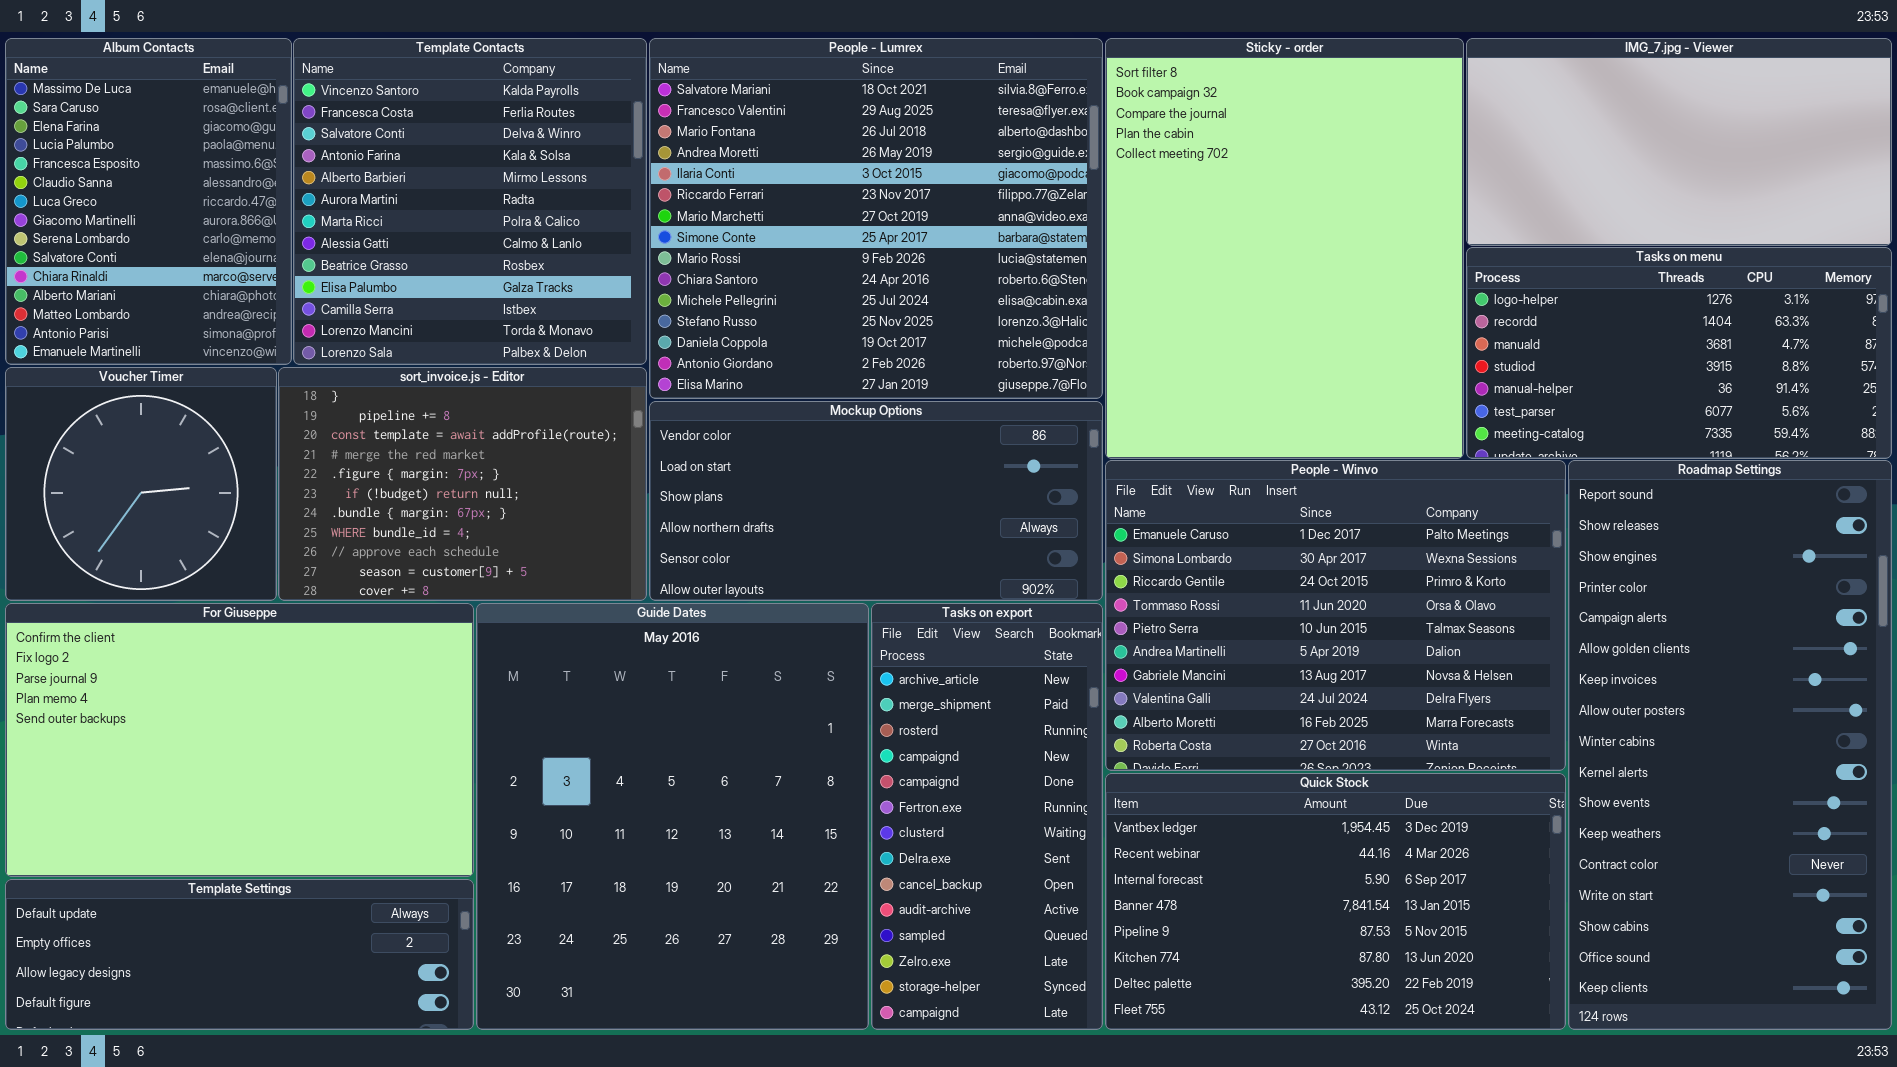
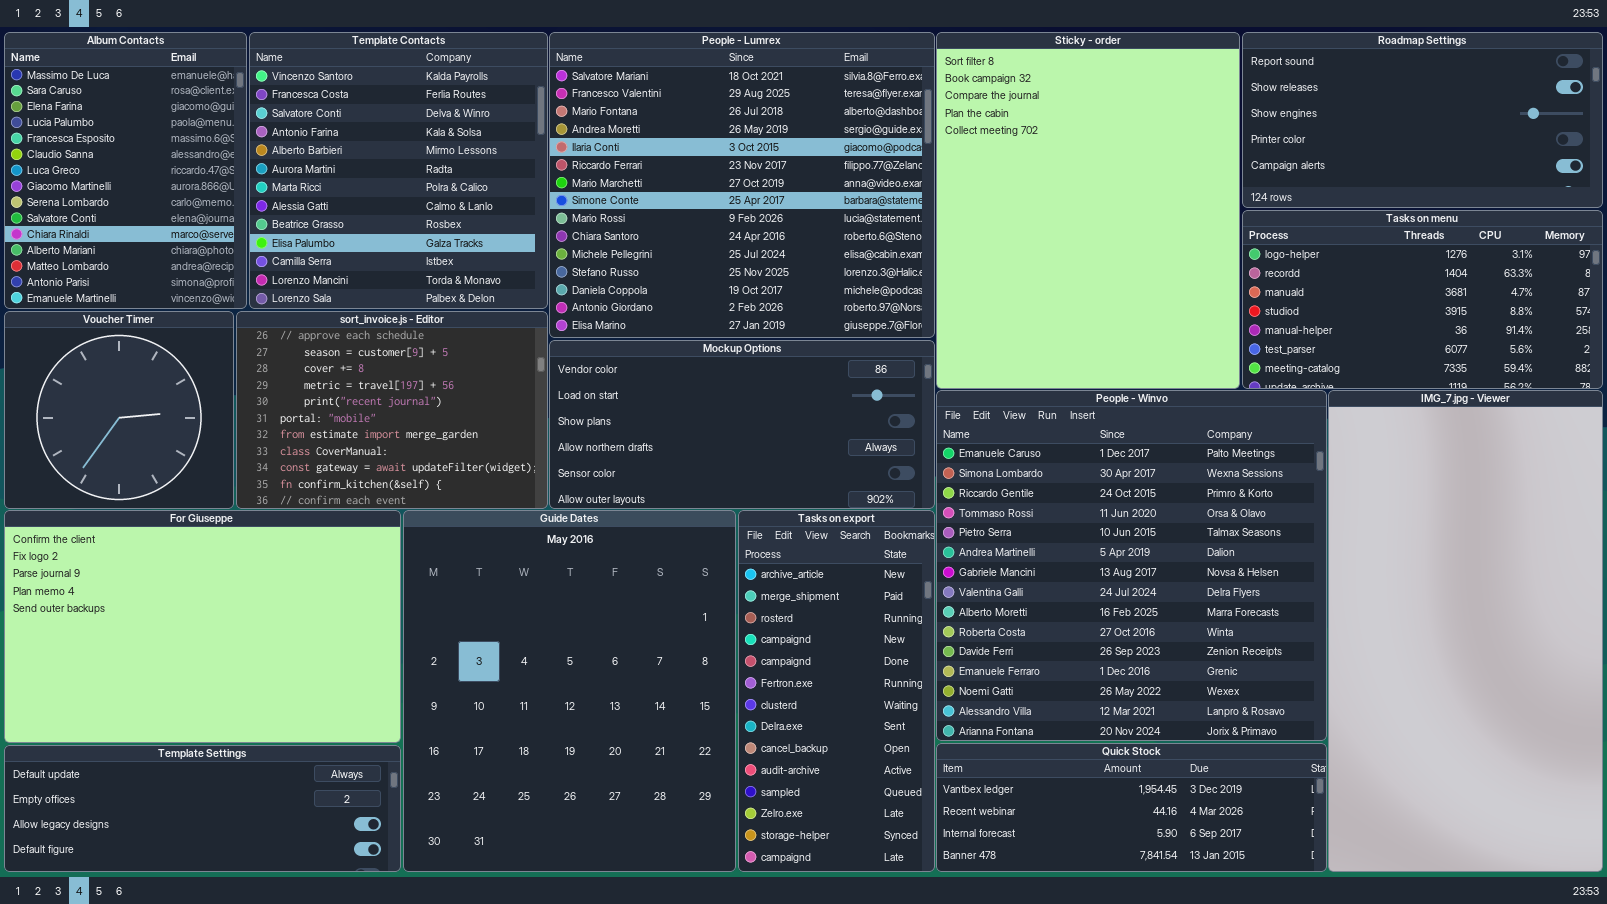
IMG_7.jpg - Viewer: [1466,38,1892,246] -> [1328,390,1603,872], moved, resized
sort_invoice.js - Editor: [278,367,647,601] -> [236,311,548,509], scrolled down 8 rows
People - Winvo: [1105,460,1566,771] -> [936,390,1327,741], resized
Roadmap Settings: [1568,460,1892,1030] -> [1242,32,1603,208], moved, resized
Quick Stock: [1105,773,1566,1030] -> [936,743,1327,872], resized

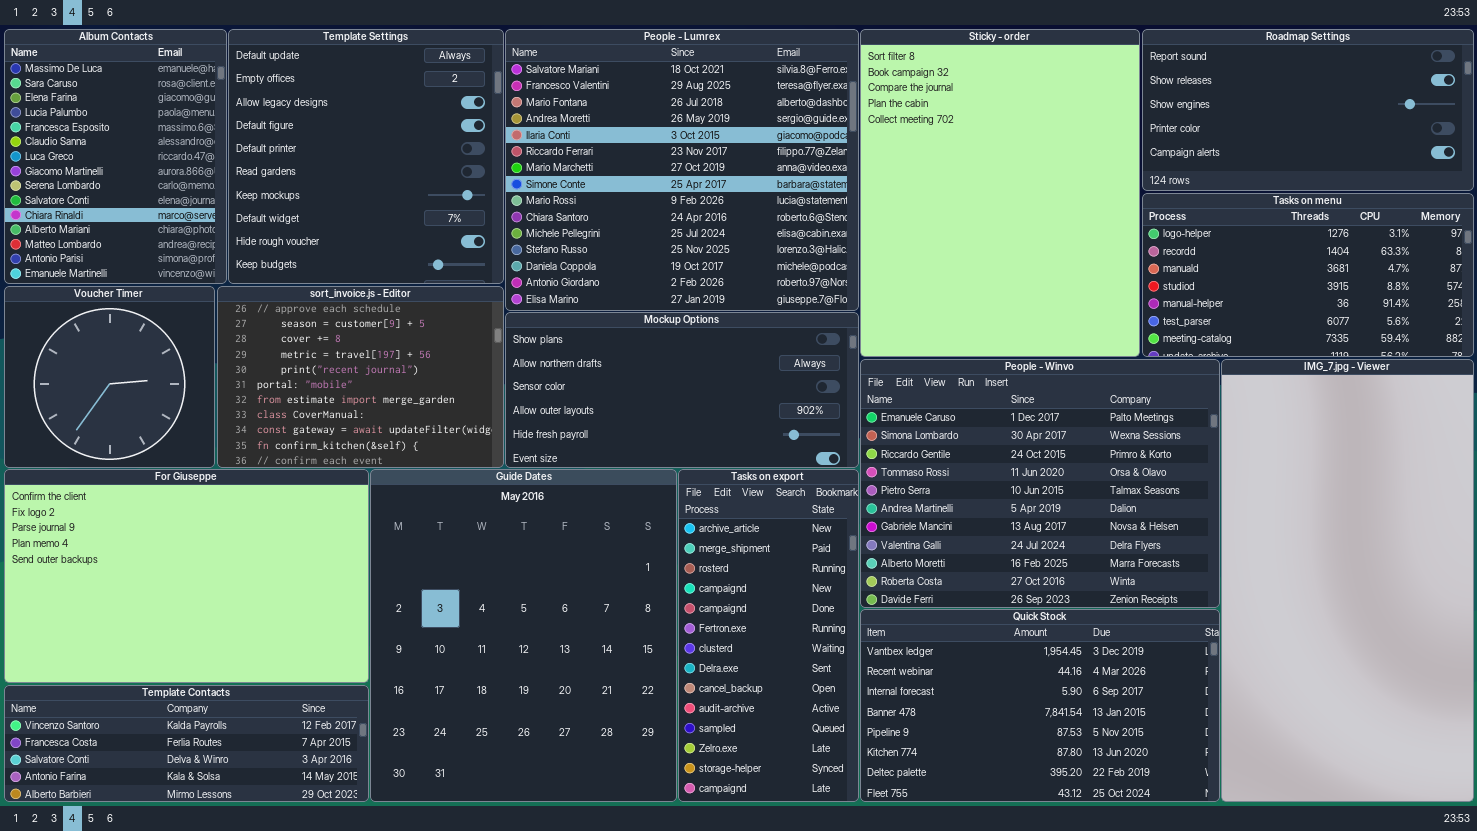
Template Contacts: [249,32,548,309] -> [4,685,369,802], moved, resized
Mockup Options: [549,340,935,509] -> [505,312,859,468], scrolled down 2 rows
People - Winvo: [936,390,1327,741] -> [860,359,1220,608], resized
Quick Stock: [936,743,1327,872] -> [860,609,1220,802], resized
Template Settings: [4,745,401,872] -> [228,29,504,284], moved, resized

